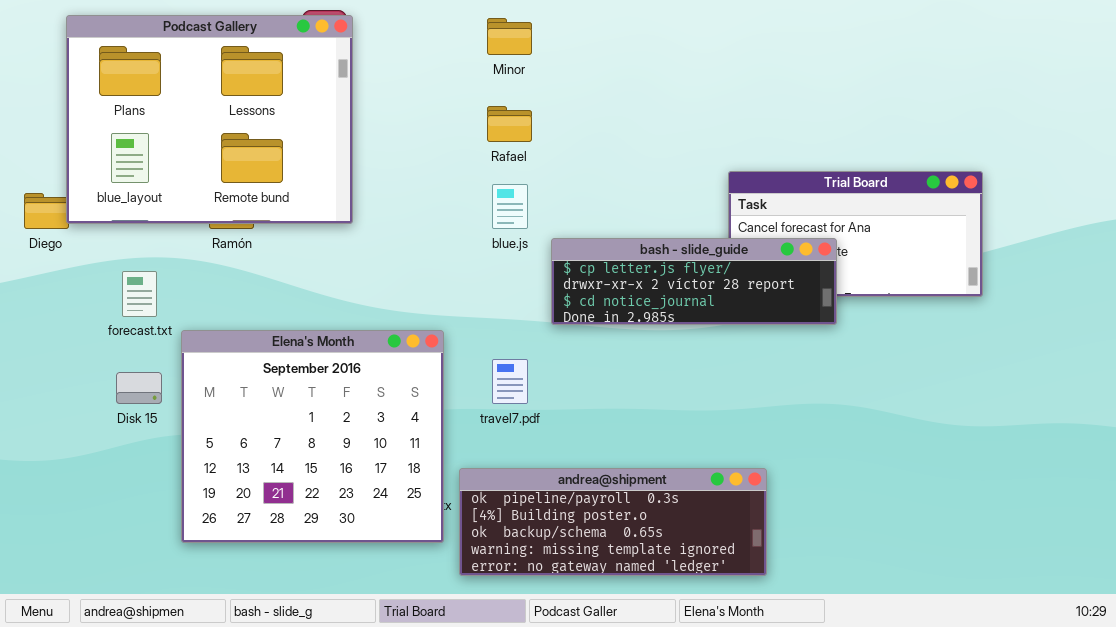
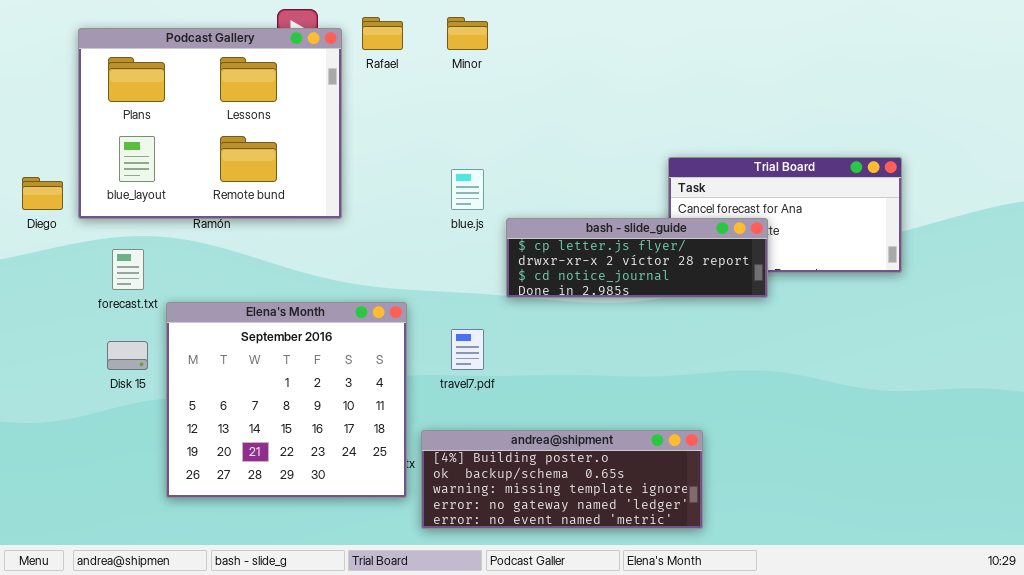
Podcast Gallery: [66,15,353,224] -> [78,28,342,219], moved
Rafael: [487,106,532,142] -> [362,17,403,50], moved
andrea@shipment: [459,468,767,576] -> [421,430,703,529], scrolled down 1 row

